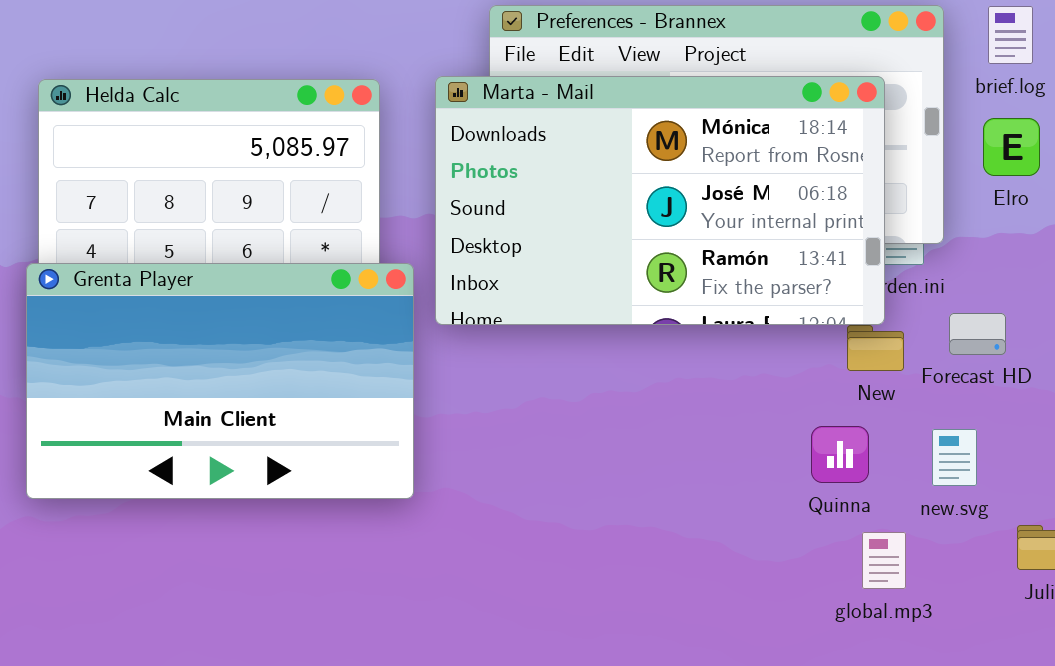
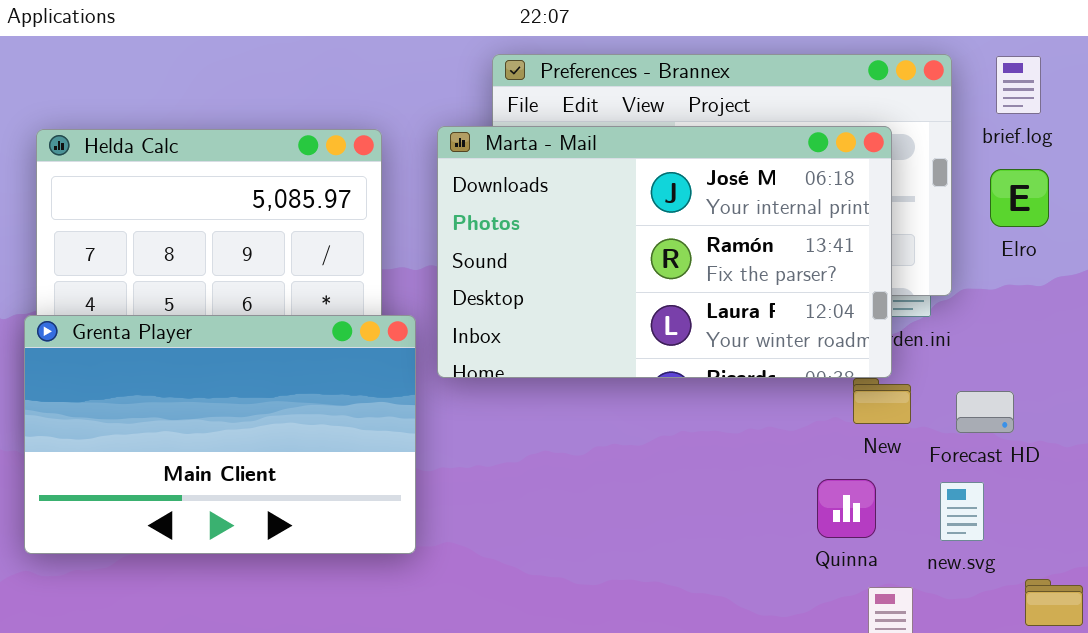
Marta - Mail: [435,76,885,325] -> [437,126,892,378], scrolled down 1 row
Forecast HD: [949,313,1006,355] -> [956,391,1014,433], moved

